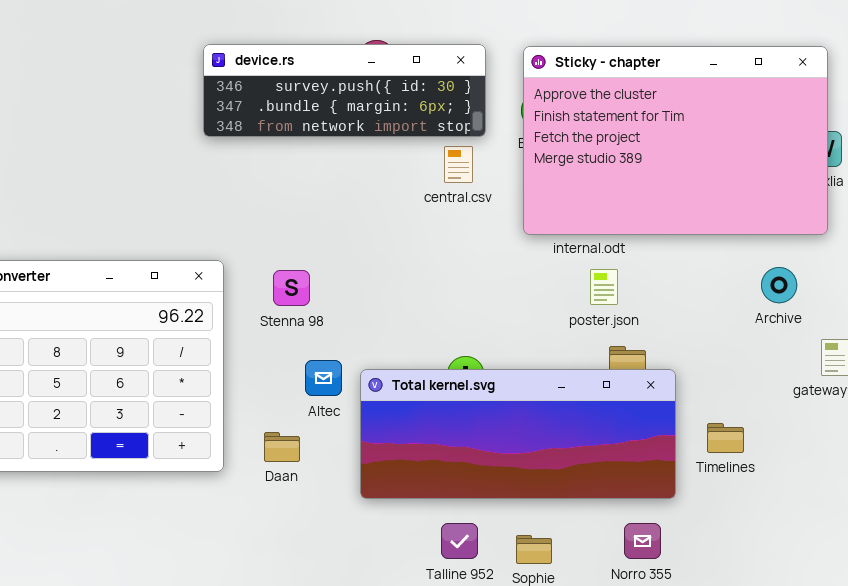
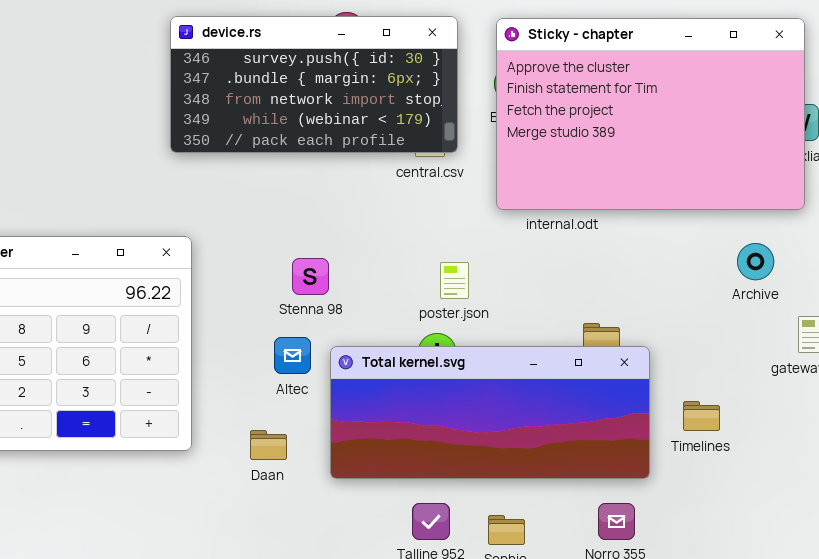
device.rs: [203,44,486,137] -> [170,16,458,153], resized
poster.json: [590,269,618,305] -> [440,262,469,299], moved
Stenna 98: [273,270,310,306] -> [292,258,329,295], moved
Daan: [264,432,300,462] -> [250,430,287,460], moved

